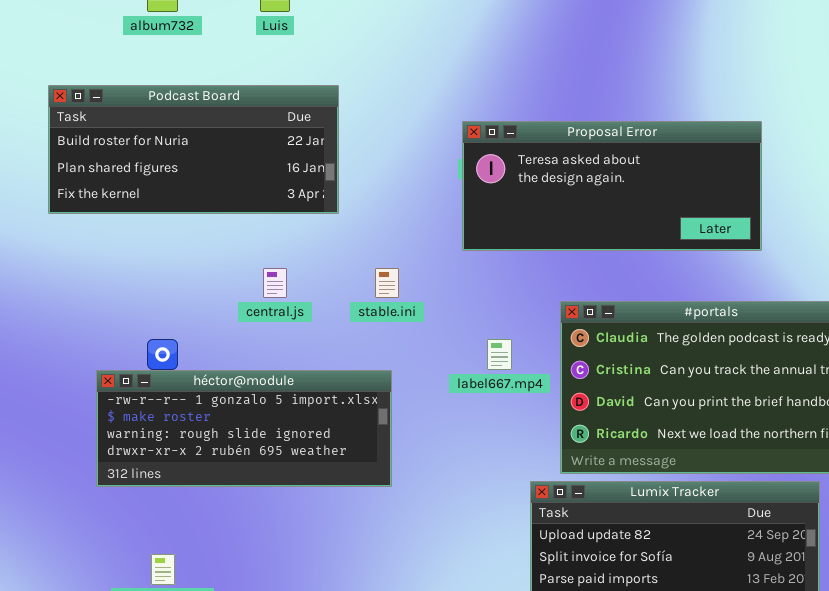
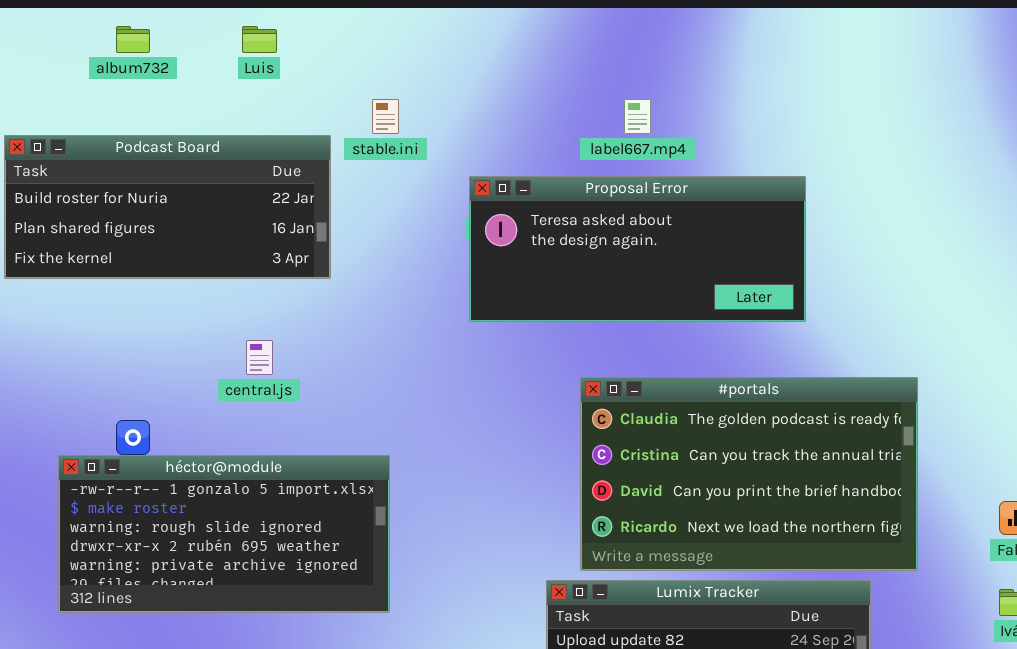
stable.ini: [375,268,399,298] -> [372,99,399,134], moved
label667.mp4: [487,339,512,370] -> [624,99,651,134], moved
héctor@module: [96,370,392,487] -> [58,455,390,613], resized

